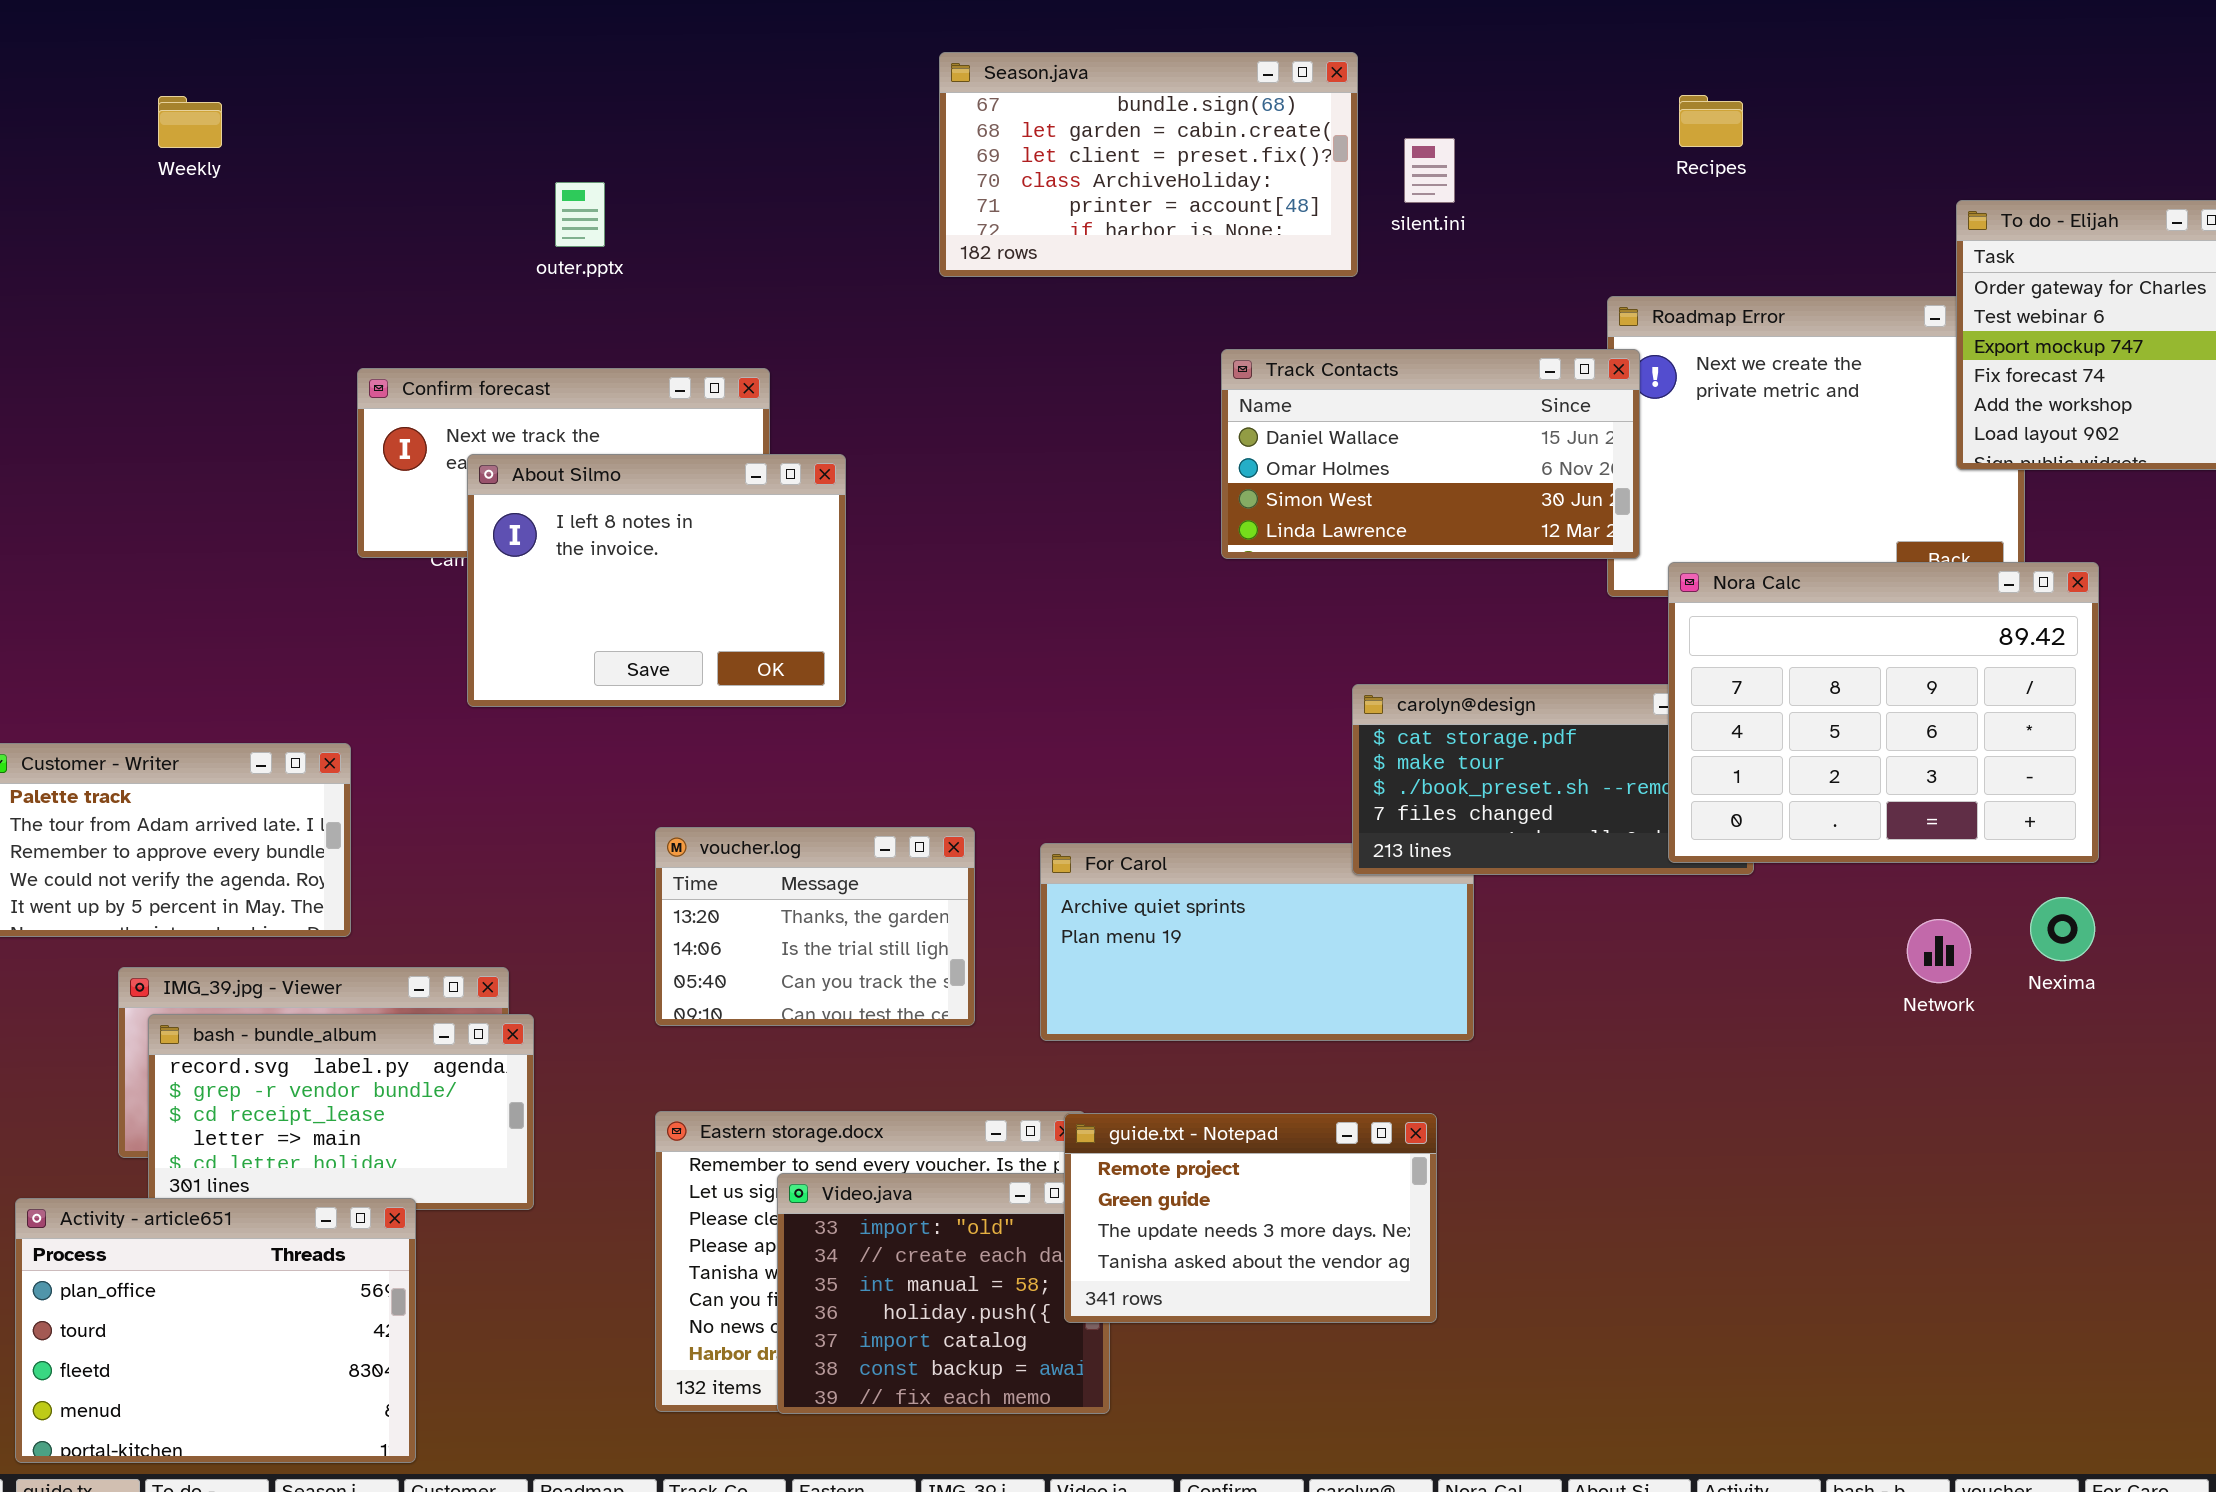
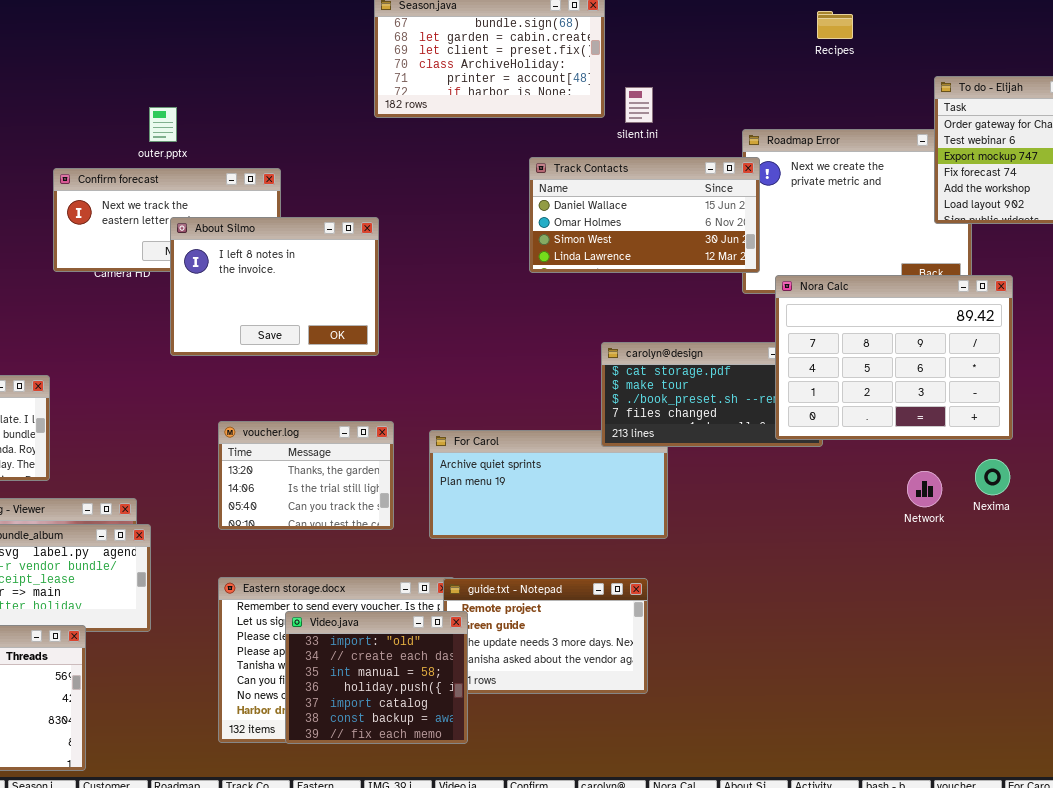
Recipes: [1679,95,1743,147] -> [817,11,853,39], moved
silent.ini: [1404,138,1455,203] -> [625,87,653,123], moved
outer.pptx: [555,182,605,247] -> [149,107,177,142], moved
About Silmo: [467,454,846,707] -> [170,217,379,356], moved
Video.java: [777,1173,1110,1414] -> [285,611,468,744], raised

